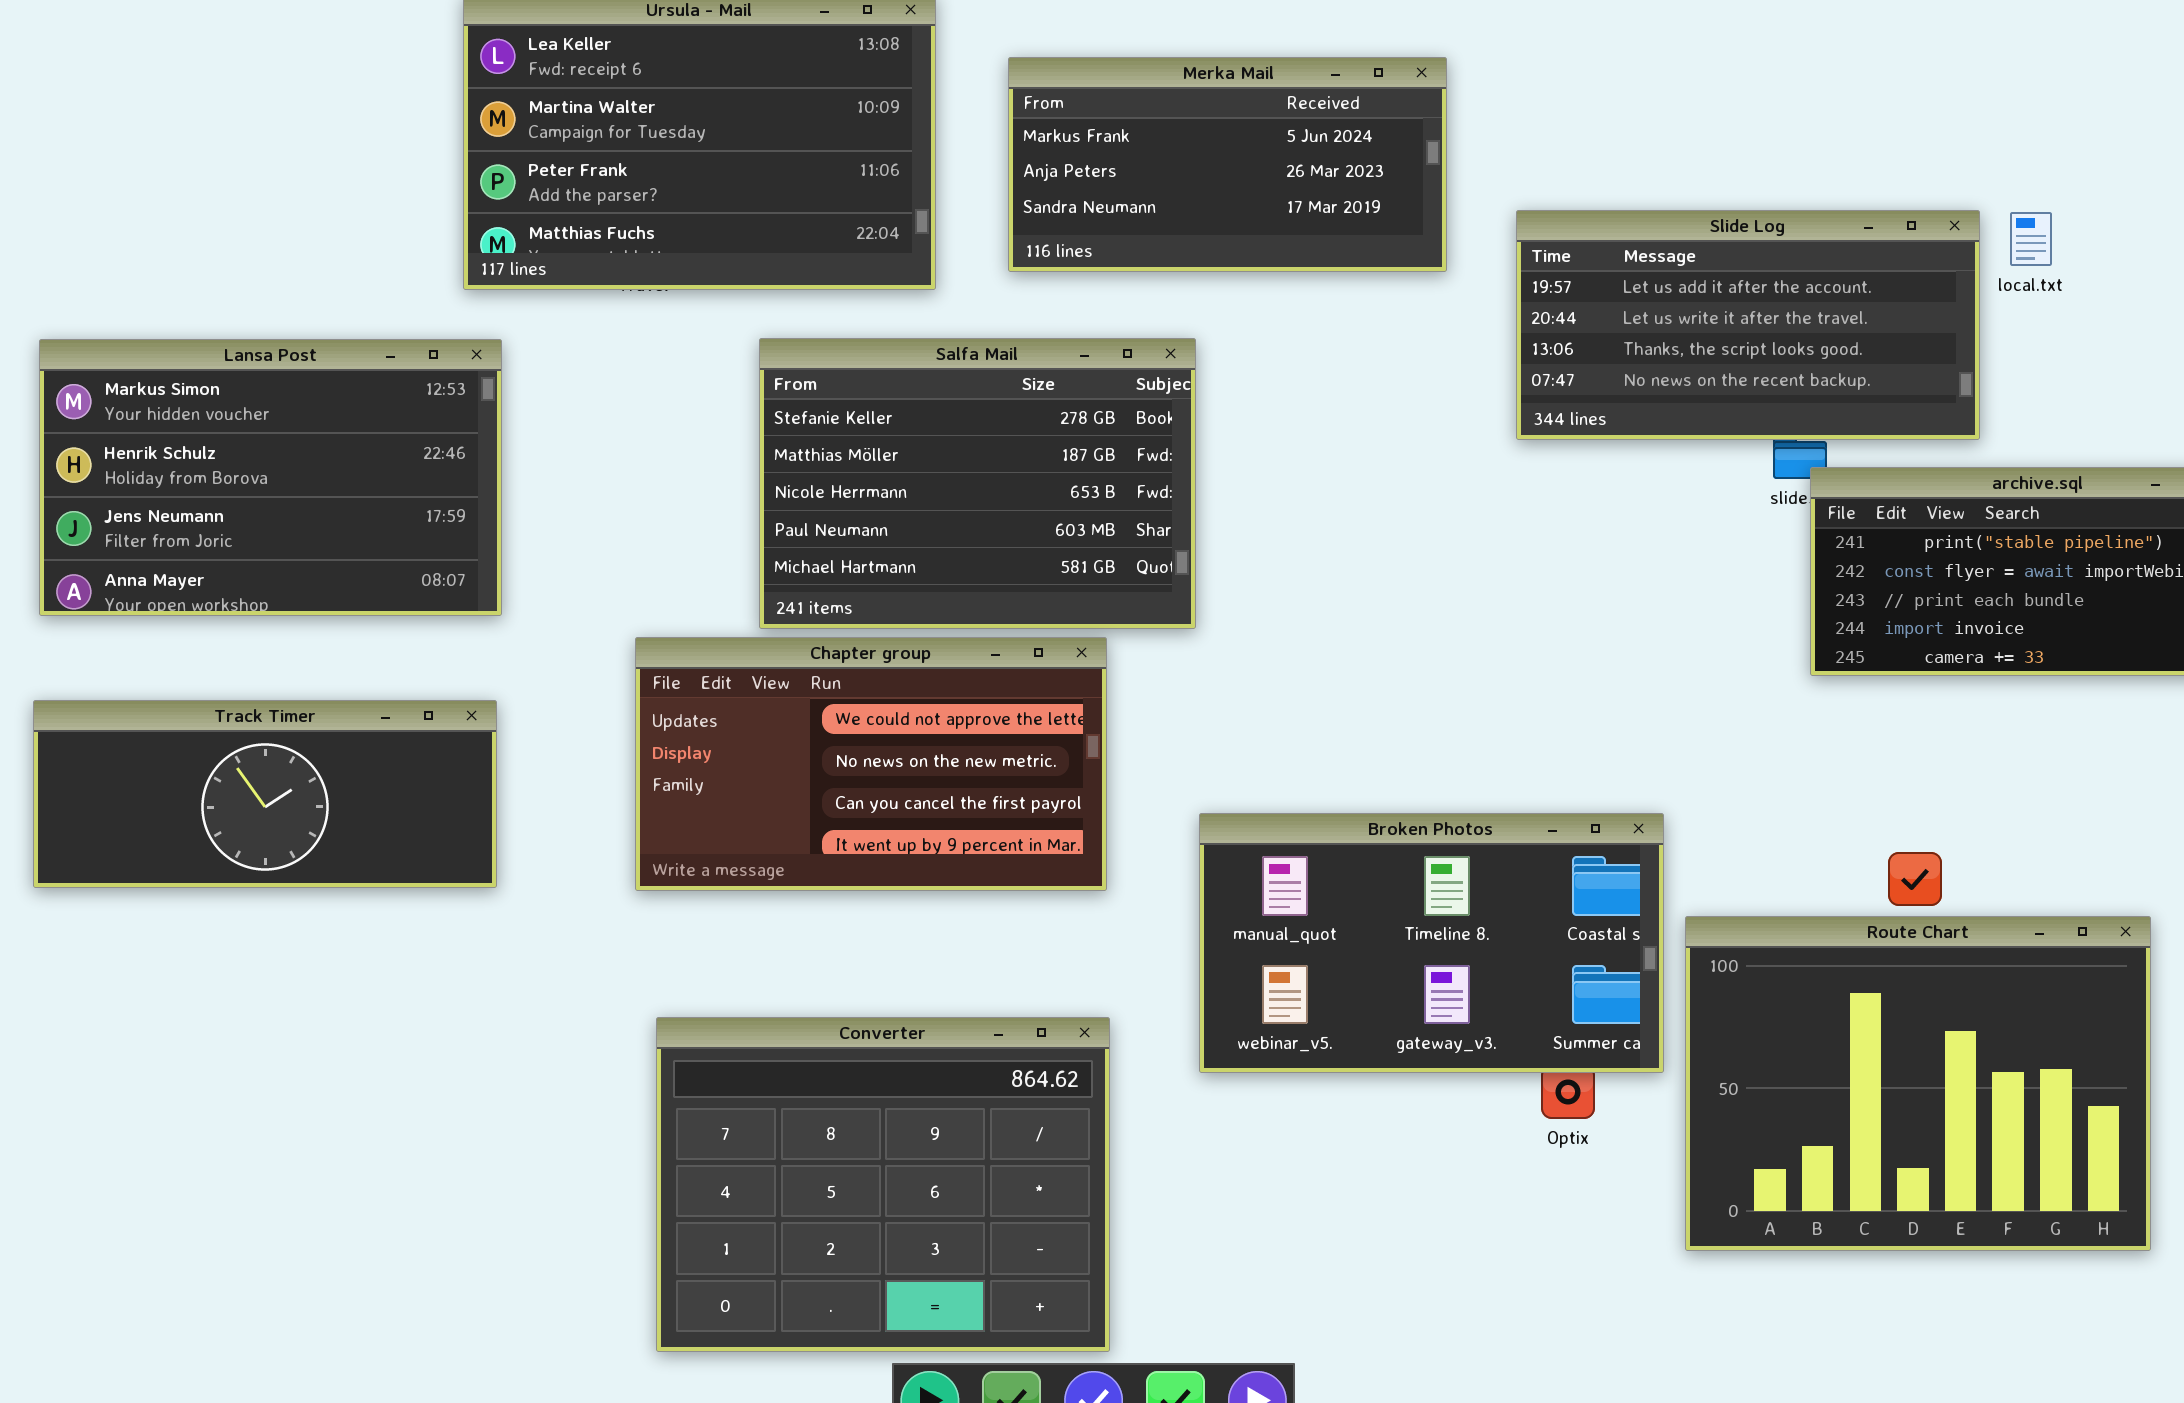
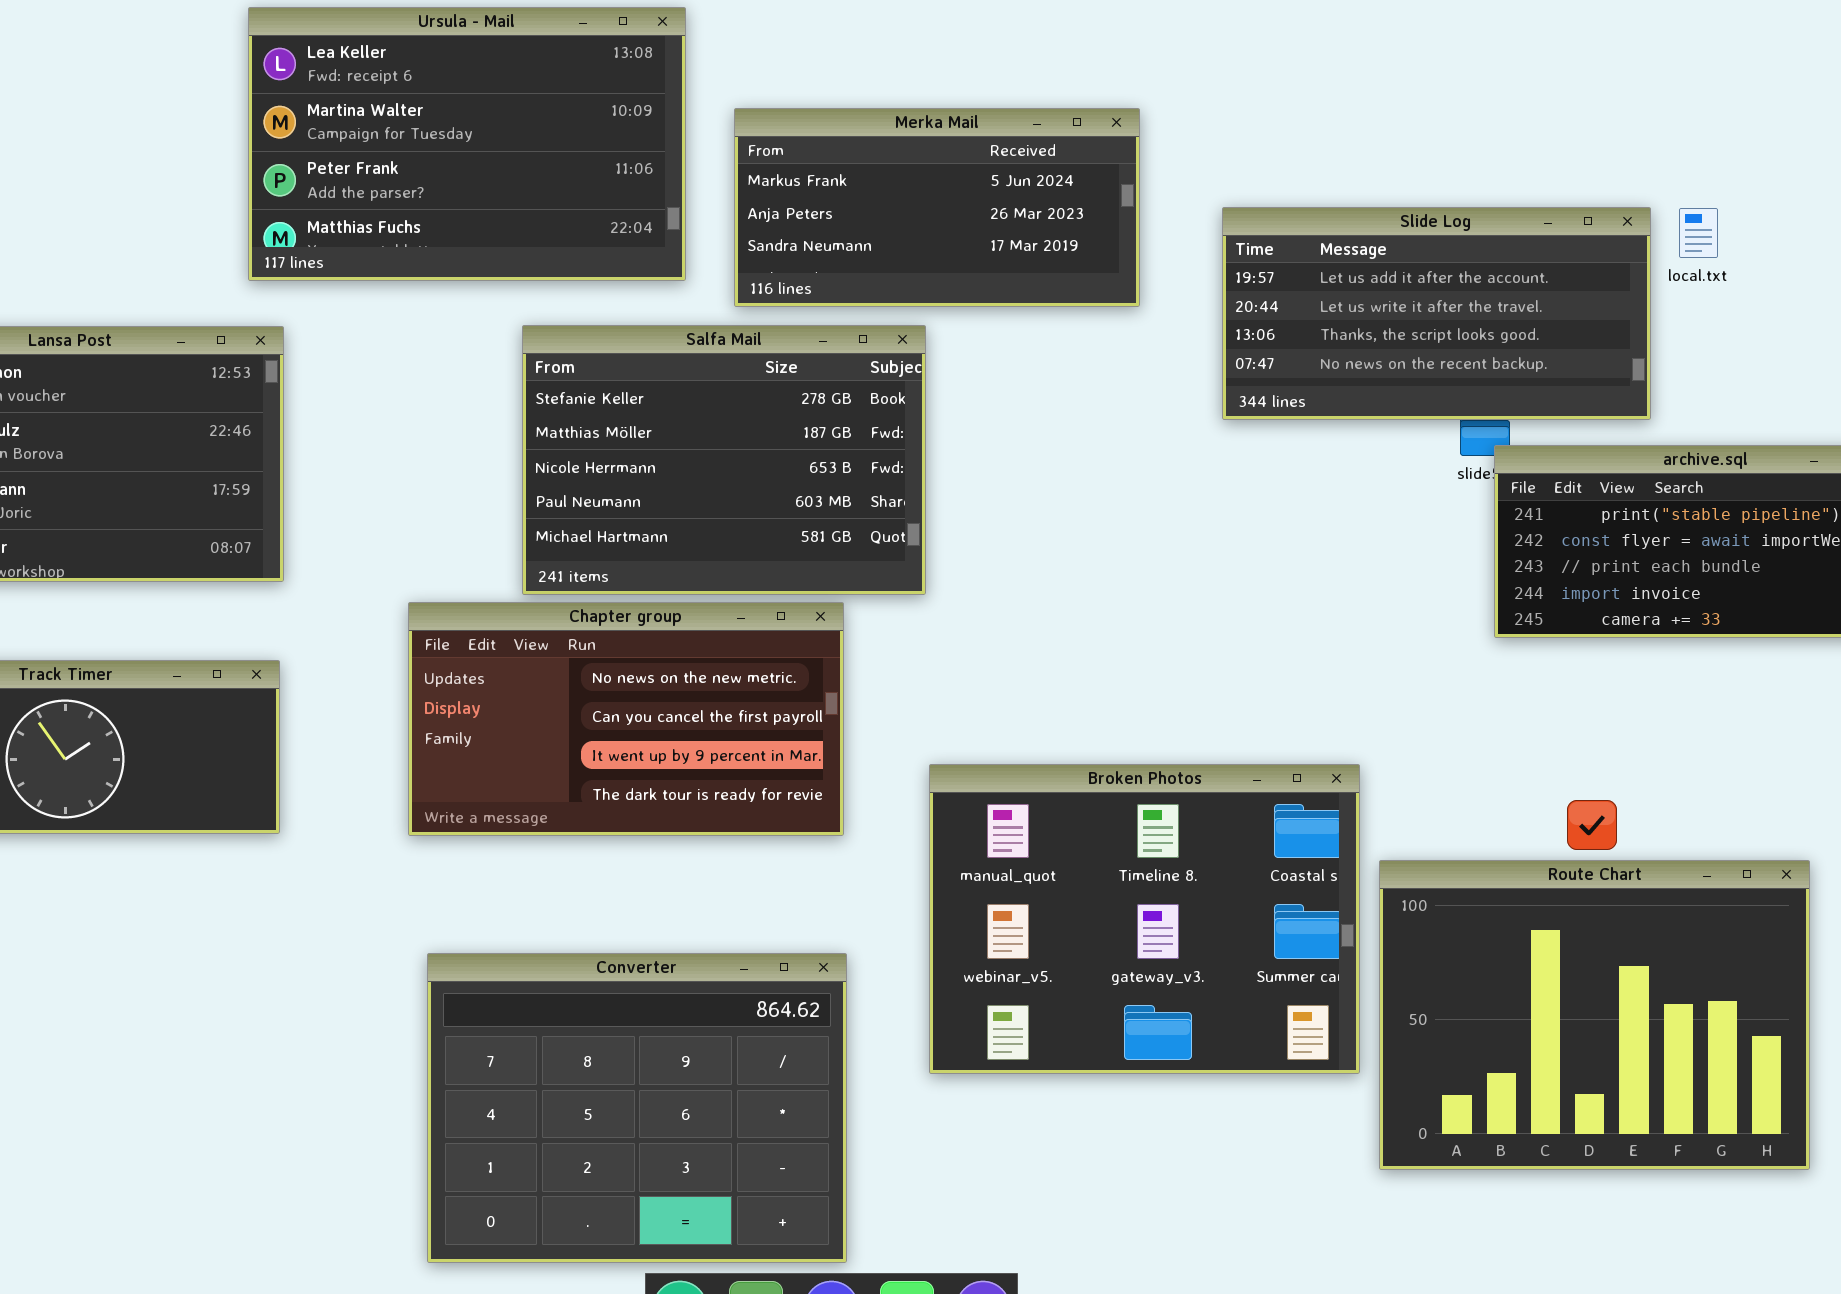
Merka Mail: [1008,57,1447,272] -> [734,108,1140,307], moved
Chapter group: [635,637,1107,891] -> [408,602,844,836], scrolled down 1 row
Broken Photos: [1199,813,1664,1073] -> [929,764,1360,1074], resized

